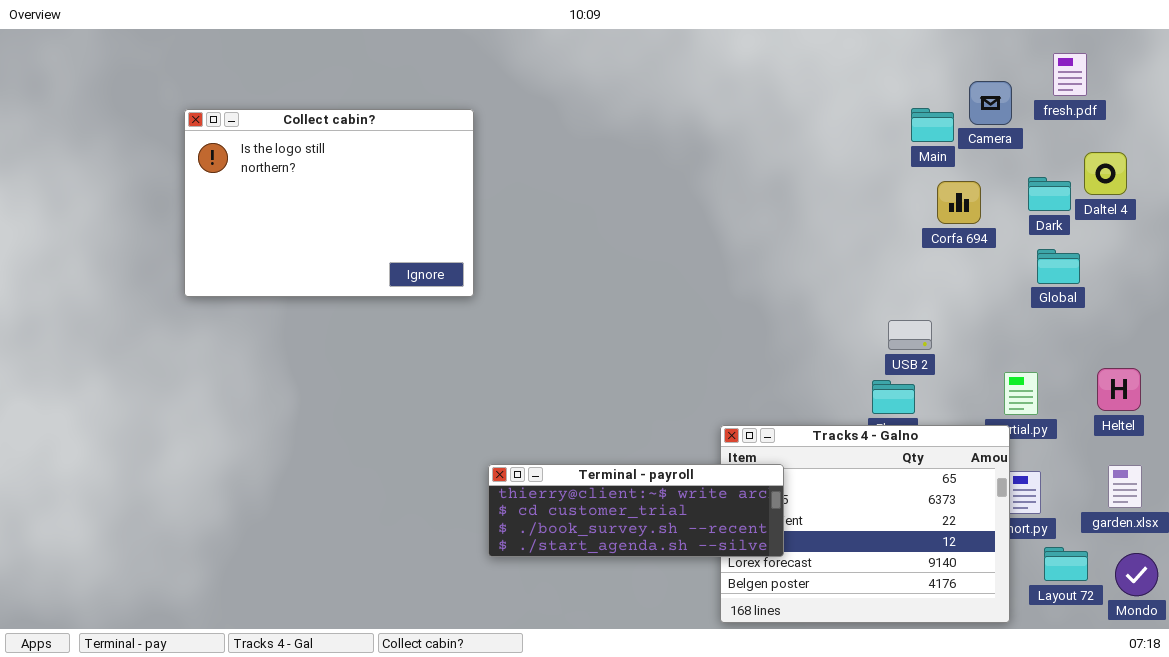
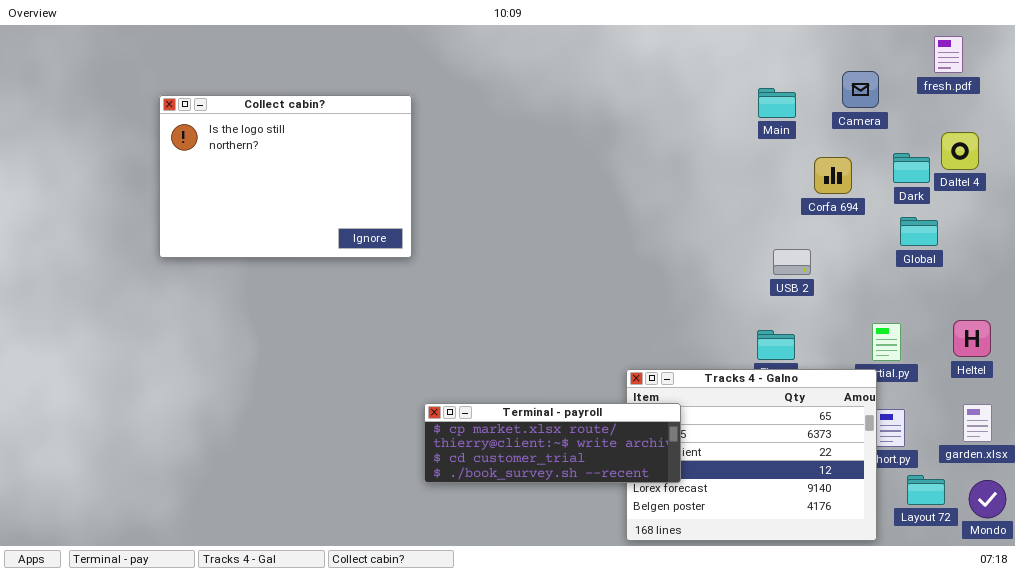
fresh.pdf: [1053,53,1087,96] -> [934,36,963,73], moved
Main: [911,108,954,142] -> [758,88,796,118], moved
USB 2: [888,320,932,350] -> [773,249,811,275], moved
Terminal - payroll: [488,464,784,557] -> [424,403,681,483], scrolled up 1 row

